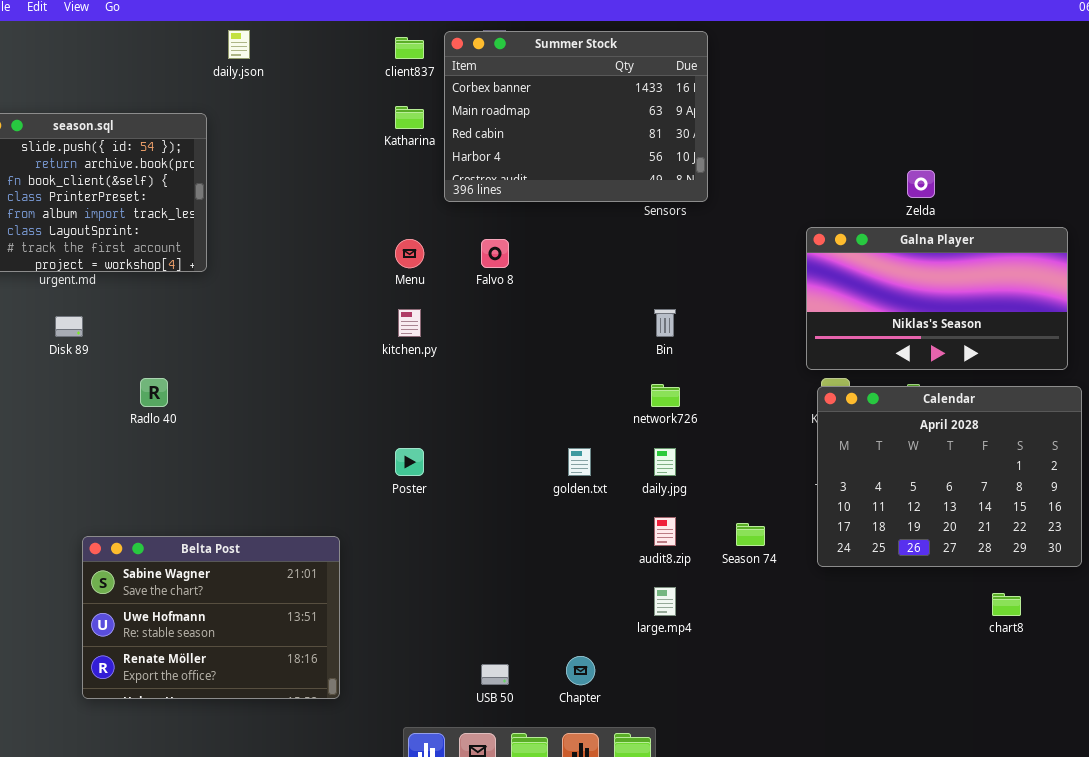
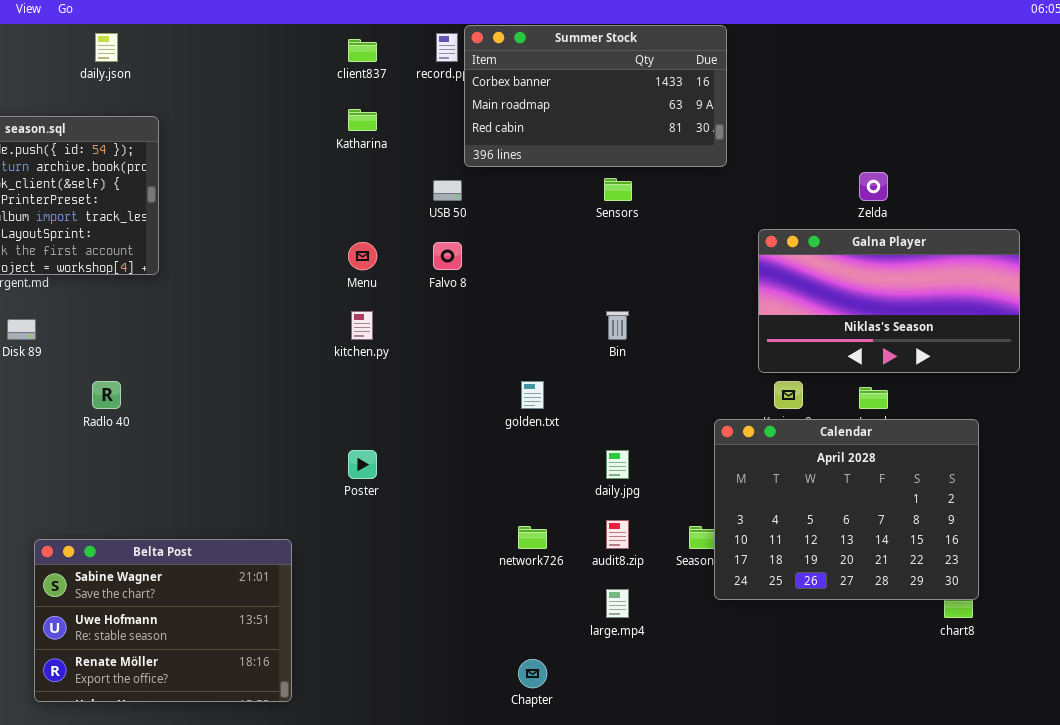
daily.json: [228,30,250,59] -> [95,33,118,62], moved
Summer Stock: [444,31,708,202] -> [464,25,727,167], moved, resized
network726: [651,384,680,407] -> [518,526,547,549], moved
Calendar: [817,386,1082,567] -> [714,419,979,600], moved
golden.txt: [568,448,591,476] -> [521,381,544,409], moved
USB 50: [481,664,509,685] -> [433,180,462,201], moved

